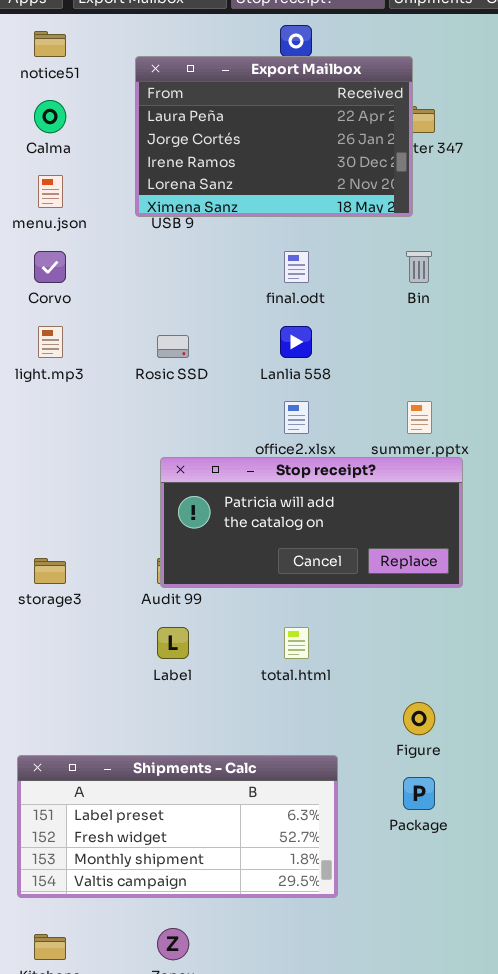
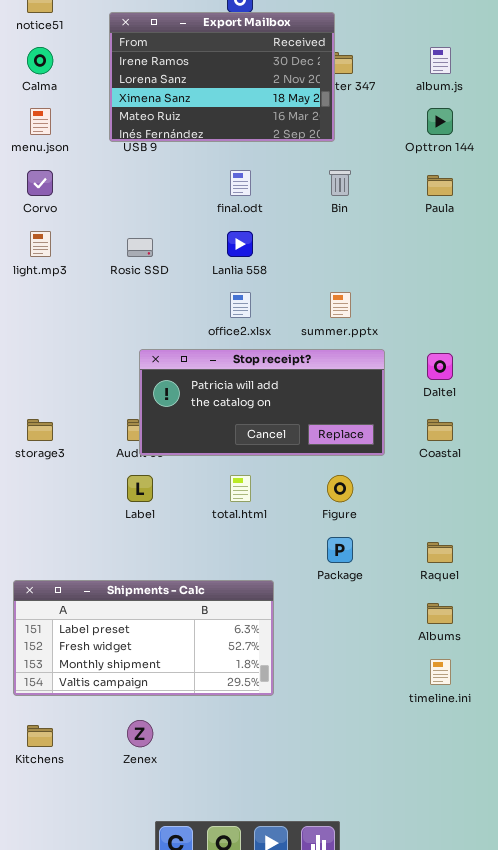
Export Mailbox: [135,56,413,217] -> [109,12,335,142], scrolled down 2 rows
Stop receipt?: [160,457,463,588] -> [139,349,385,456], moved
Figure: [403,702,435,735] -> [327,475,353,502], moved
Package: [403,777,435,810] -> [327,537,353,563], moved

